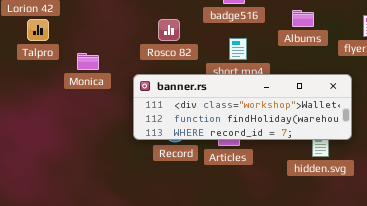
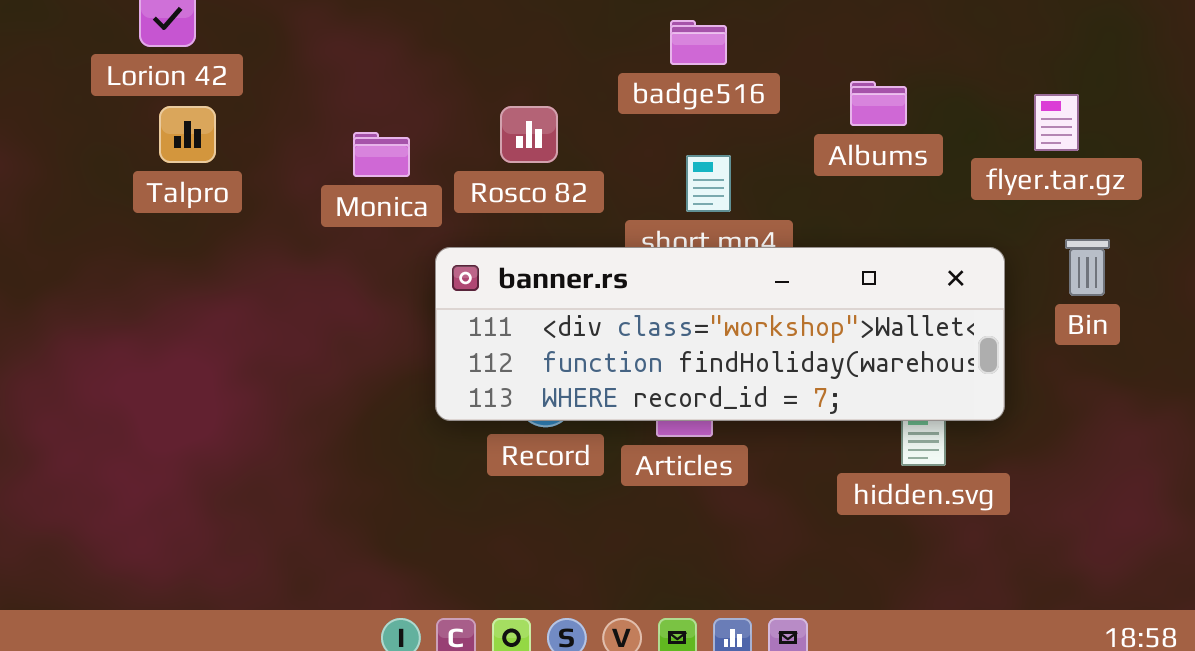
Monica: [77,53,99,70] -> [353,132,410,177], moved

